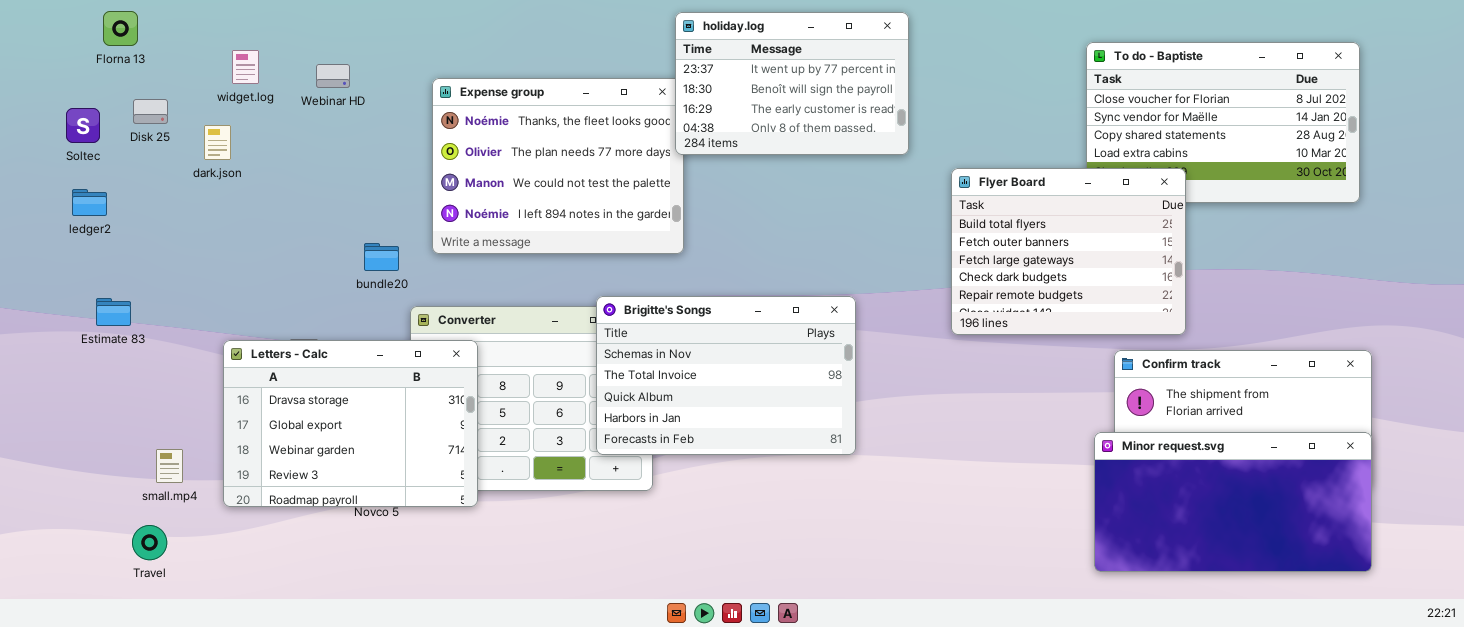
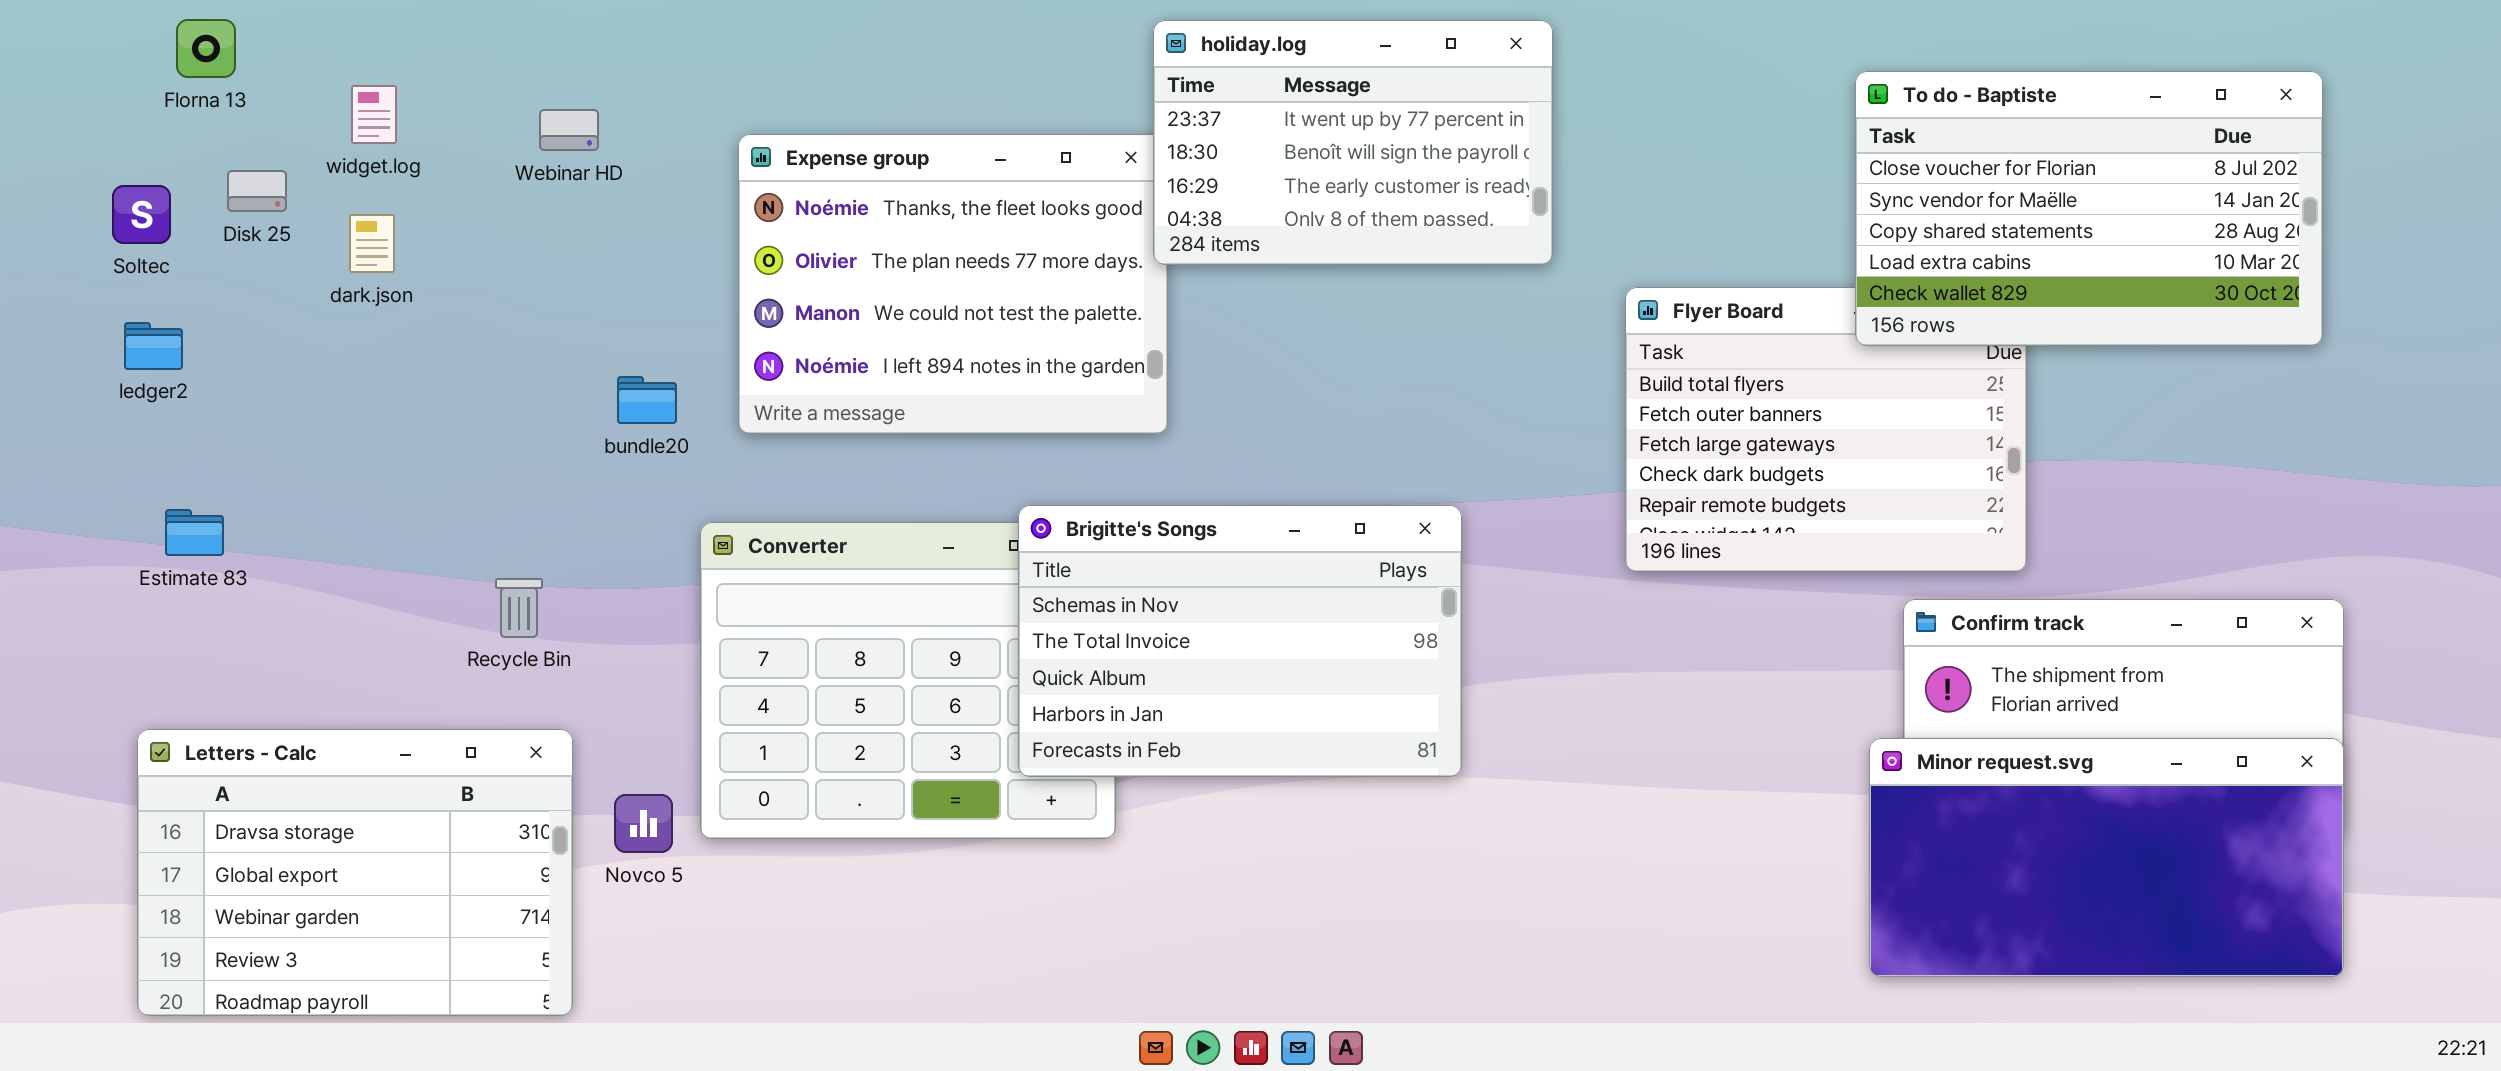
To do - Baptiste: [1086,42,1360,203] -> [1855,71,2323,346], raised
widget.log: [232,50,259,84] -> [351,85,397,144], moved
bundle20: [364,243,399,271] -> [617,376,677,424], moved
Letters - Calc: [223,340,478,507] -> [137,729,573,1016], moved

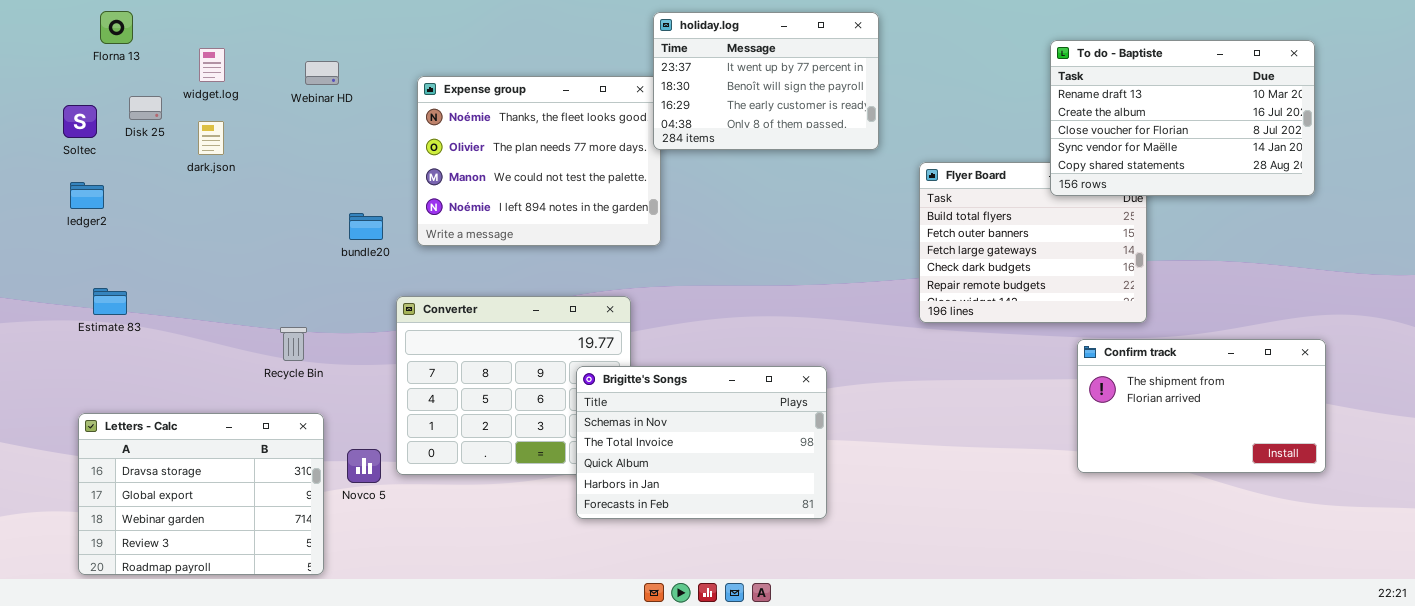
To do - Baptiste: [1855,71,2323,346] -> [1050,40,1315,196], scrolled up 2 rows
Brigitte's Songs: [1018,505,1462,777] -> [576,366,827,519], moved
Minor request.svg: [1869,738,2344,977] -> none, closed

